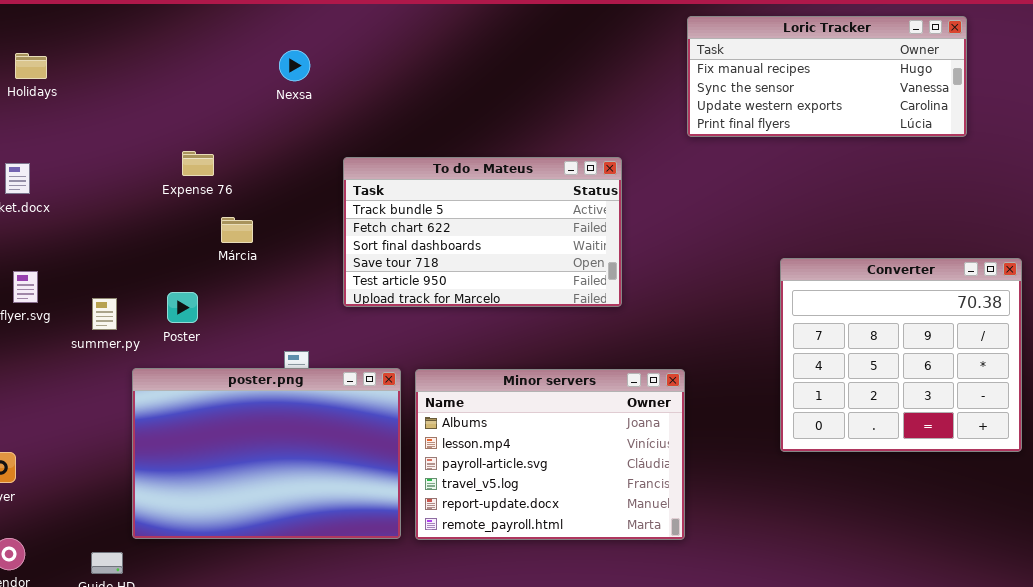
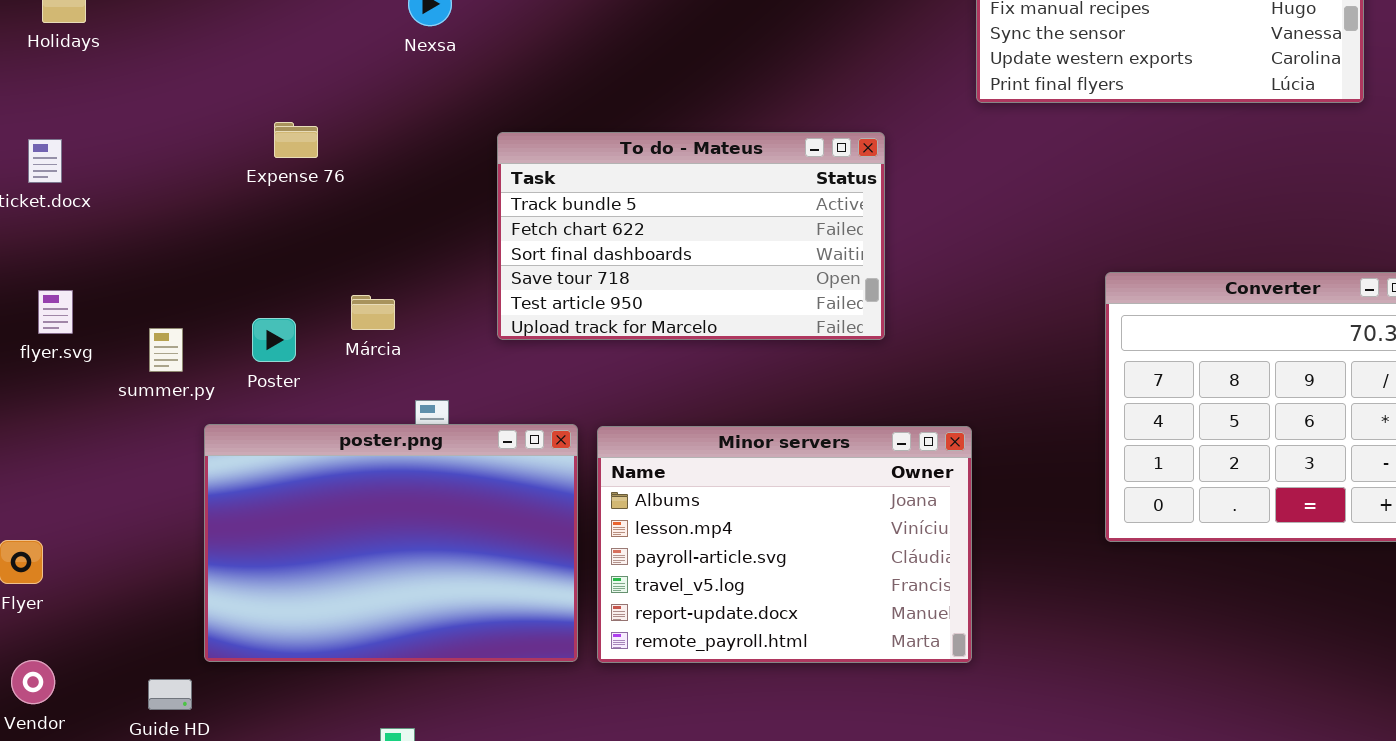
Márcia: [221,217,253,243] -> [351,295,395,330], moved

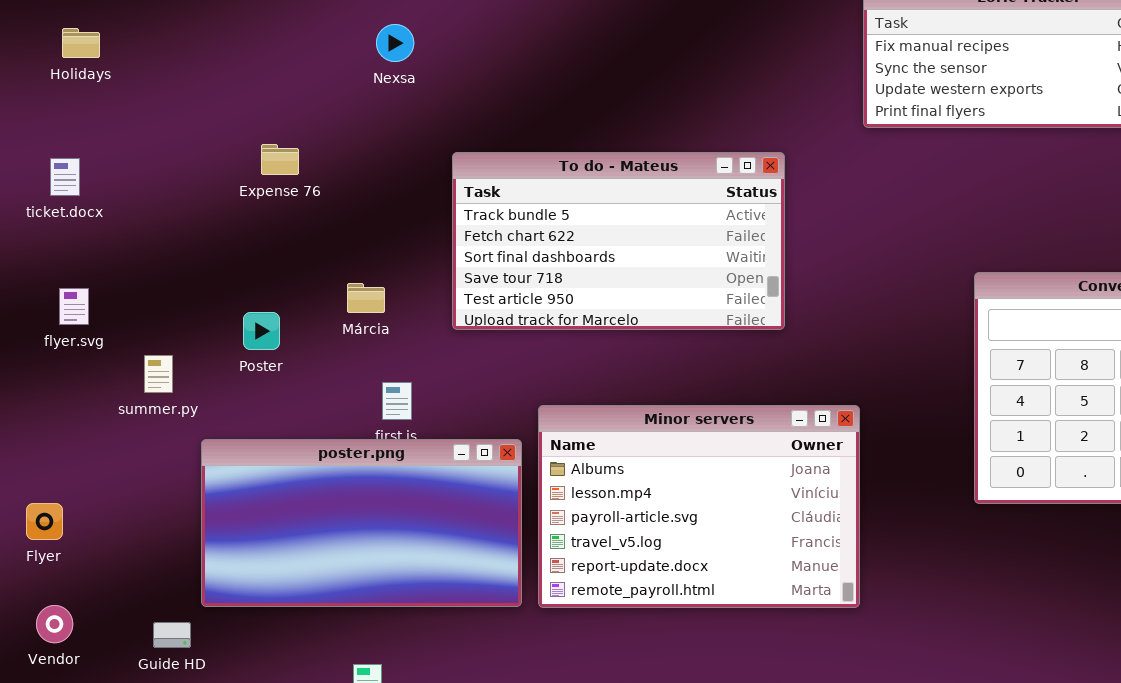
Márcia: [351,295,395,330] -> [347,283,385,313], moved
summer.py: [149,328,183,372] -> [144,355,173,393], moved
poster.png: [204,424,578,662] -> [201,439,522,607], resized

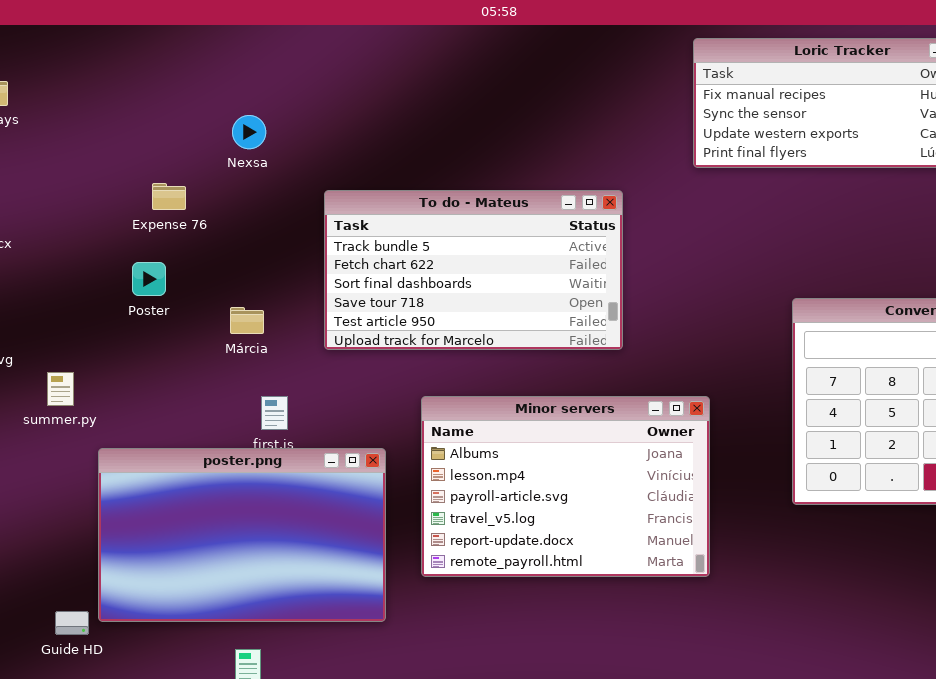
Nexsa: [376,24,414,62] -> [232,115,266,149], moved
Poster: [243,312,280,350] -> [132,262,166,296], moved
Minor servers: [538,405,860,608] -> [421,396,710,577], moved
poster.png: [201,439,522,607] -> [98,448,386,622], resized

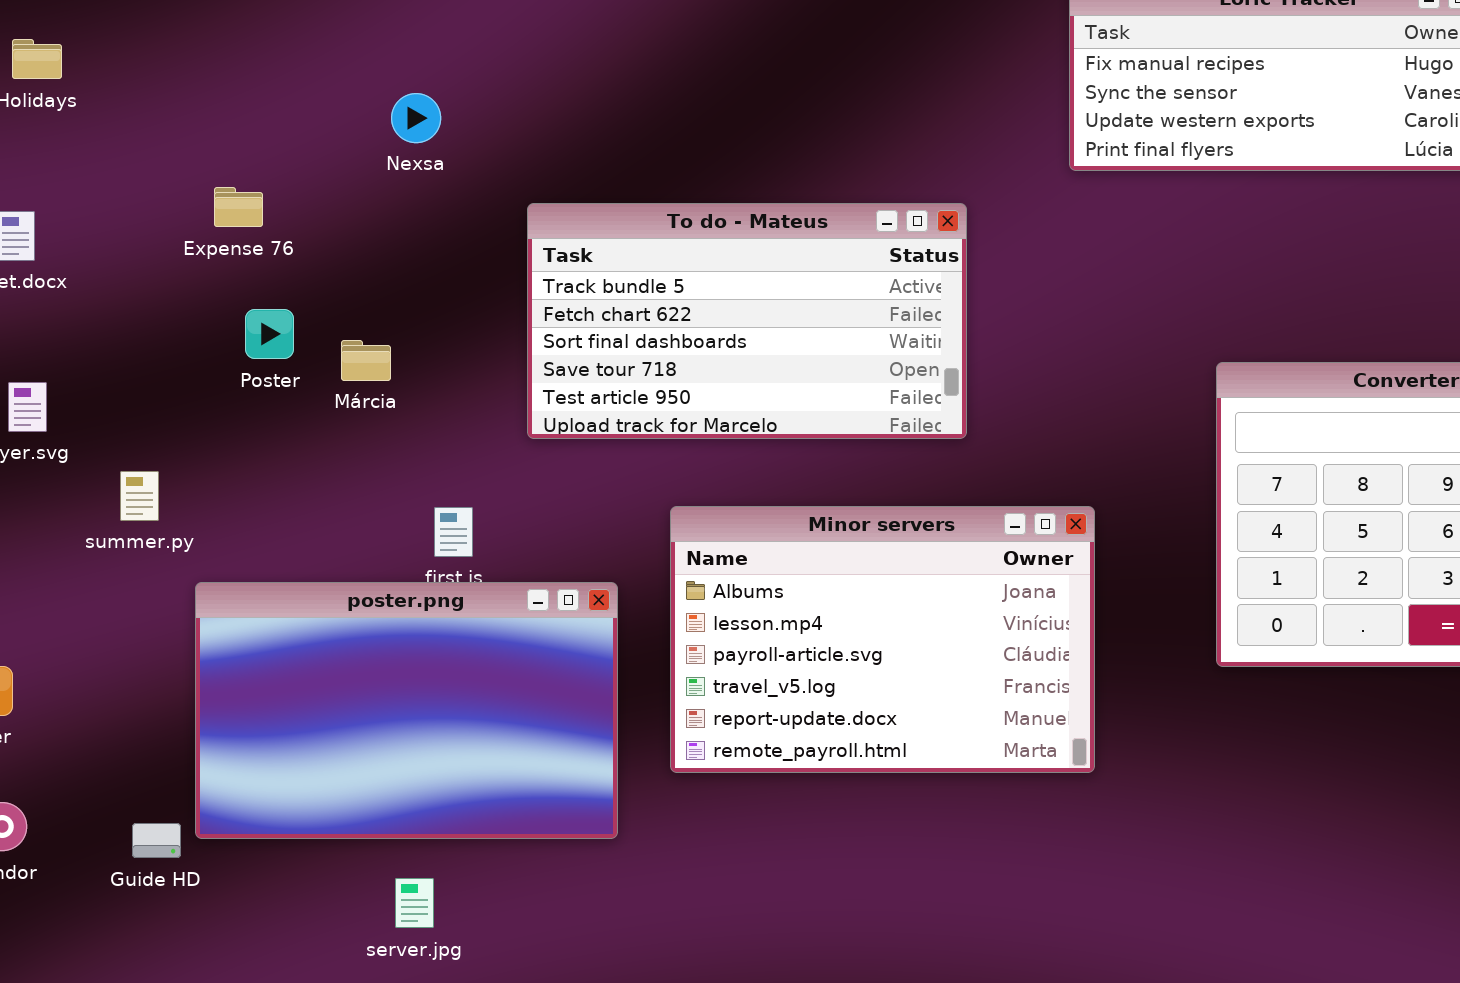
Expense 76: [152,183,186,210] -> [214,187,263,227], moved
Márcia: [230,307,264,334] -> [341,340,391,381], moved

